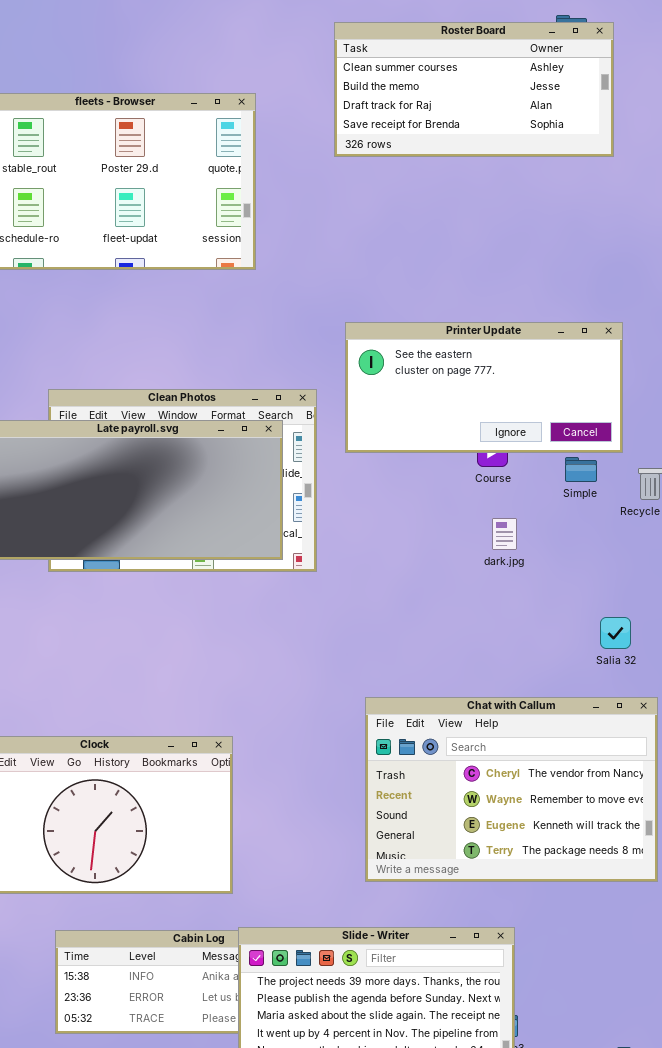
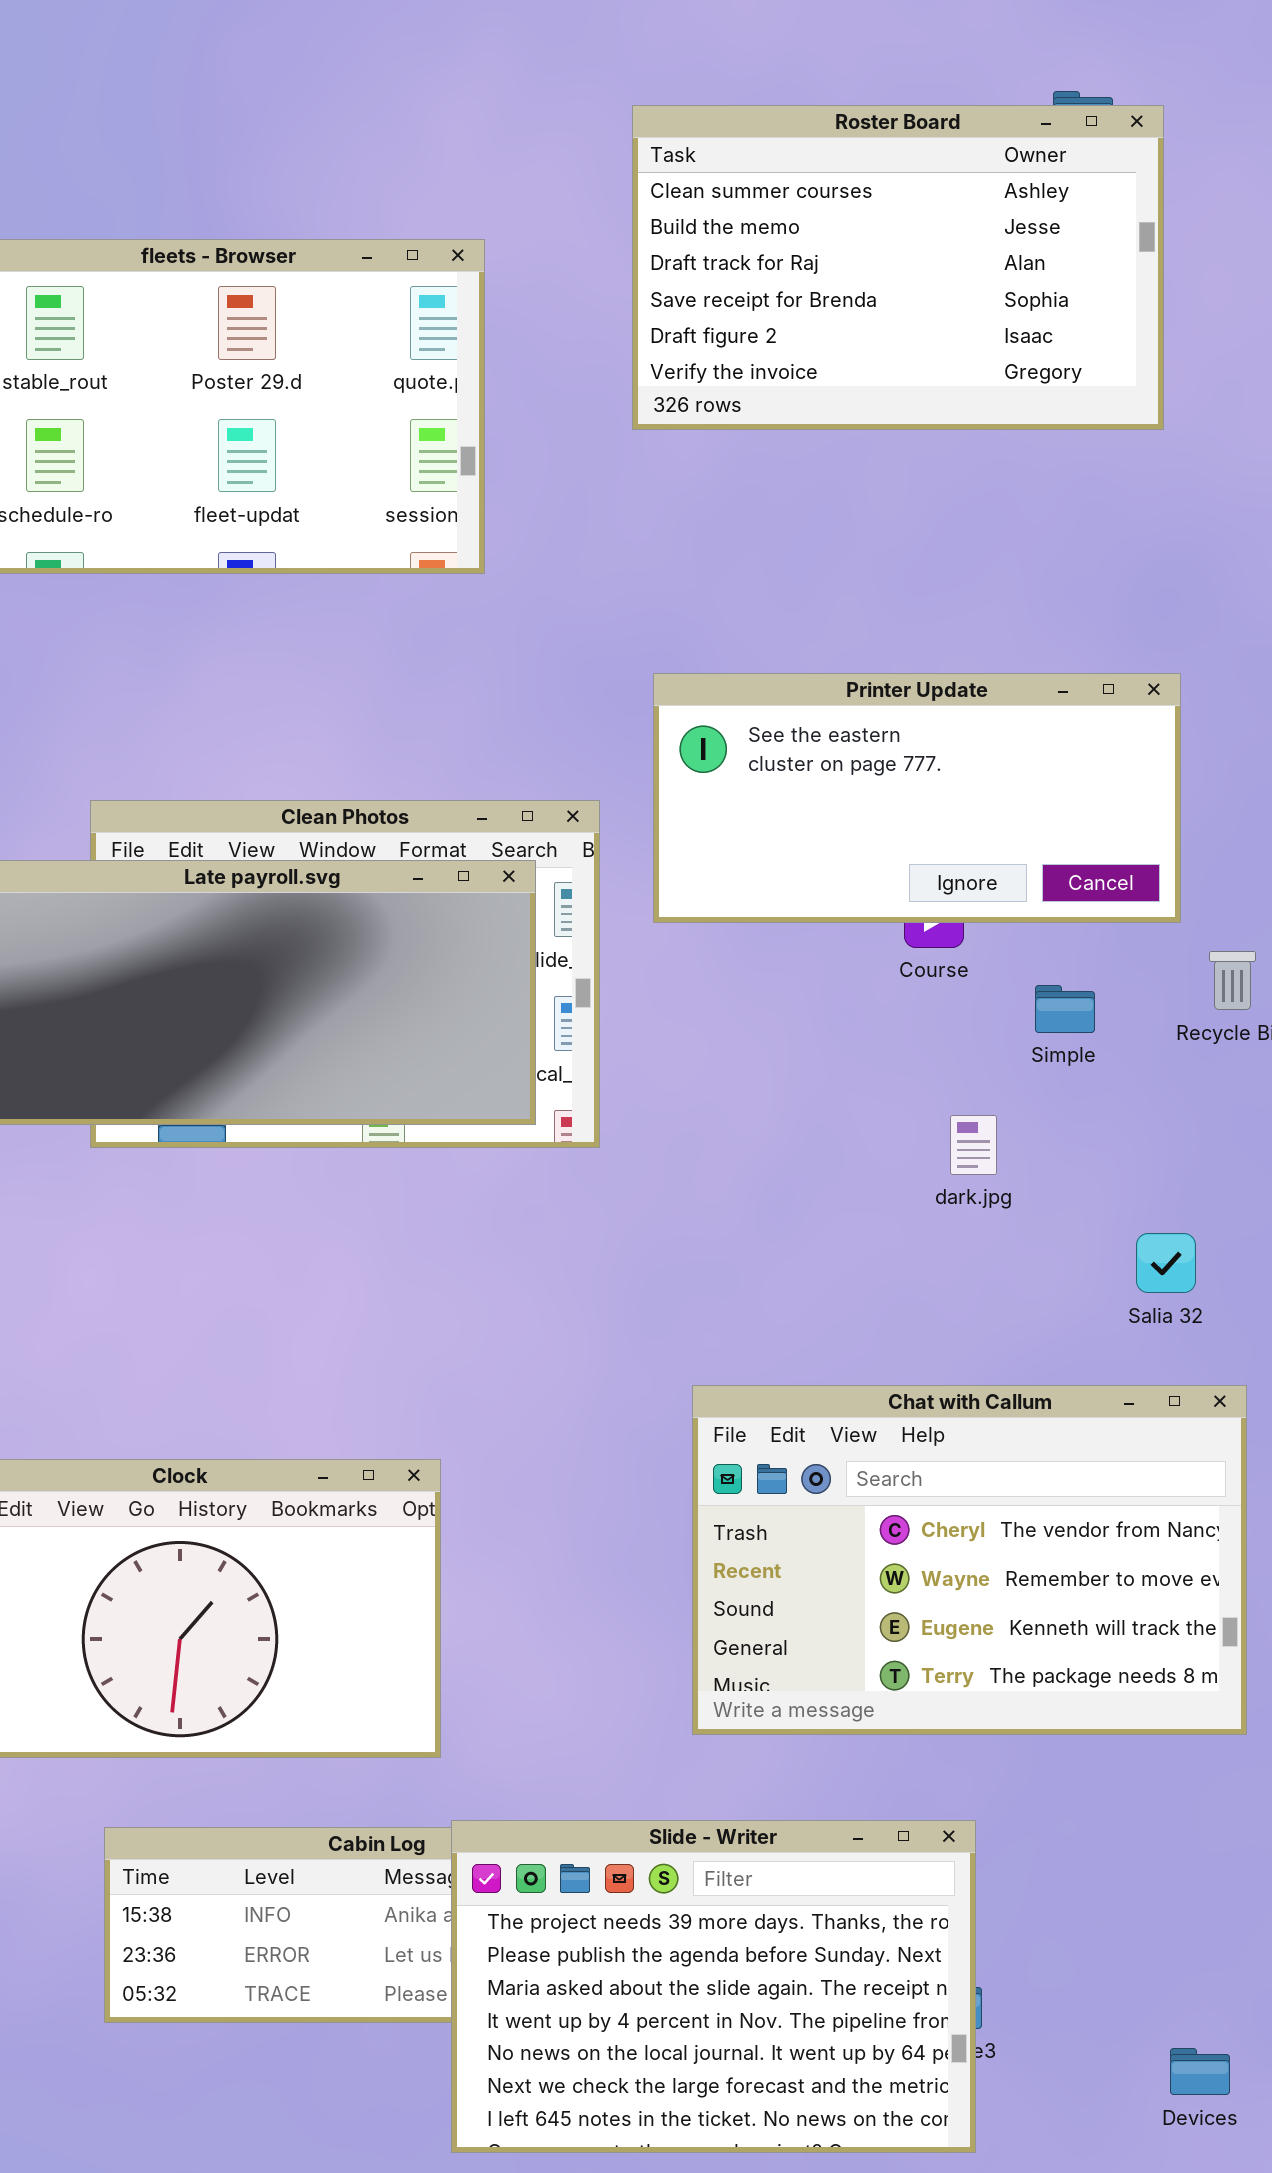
Roster Board: [334,22,614,157] -> [632,105,1164,430], resized
Simple: [565,457,597,482] -> [1035,985,1095,1033], moved
dark.jpg: [492,518,517,550] -> [950,1115,997,1175], moved

